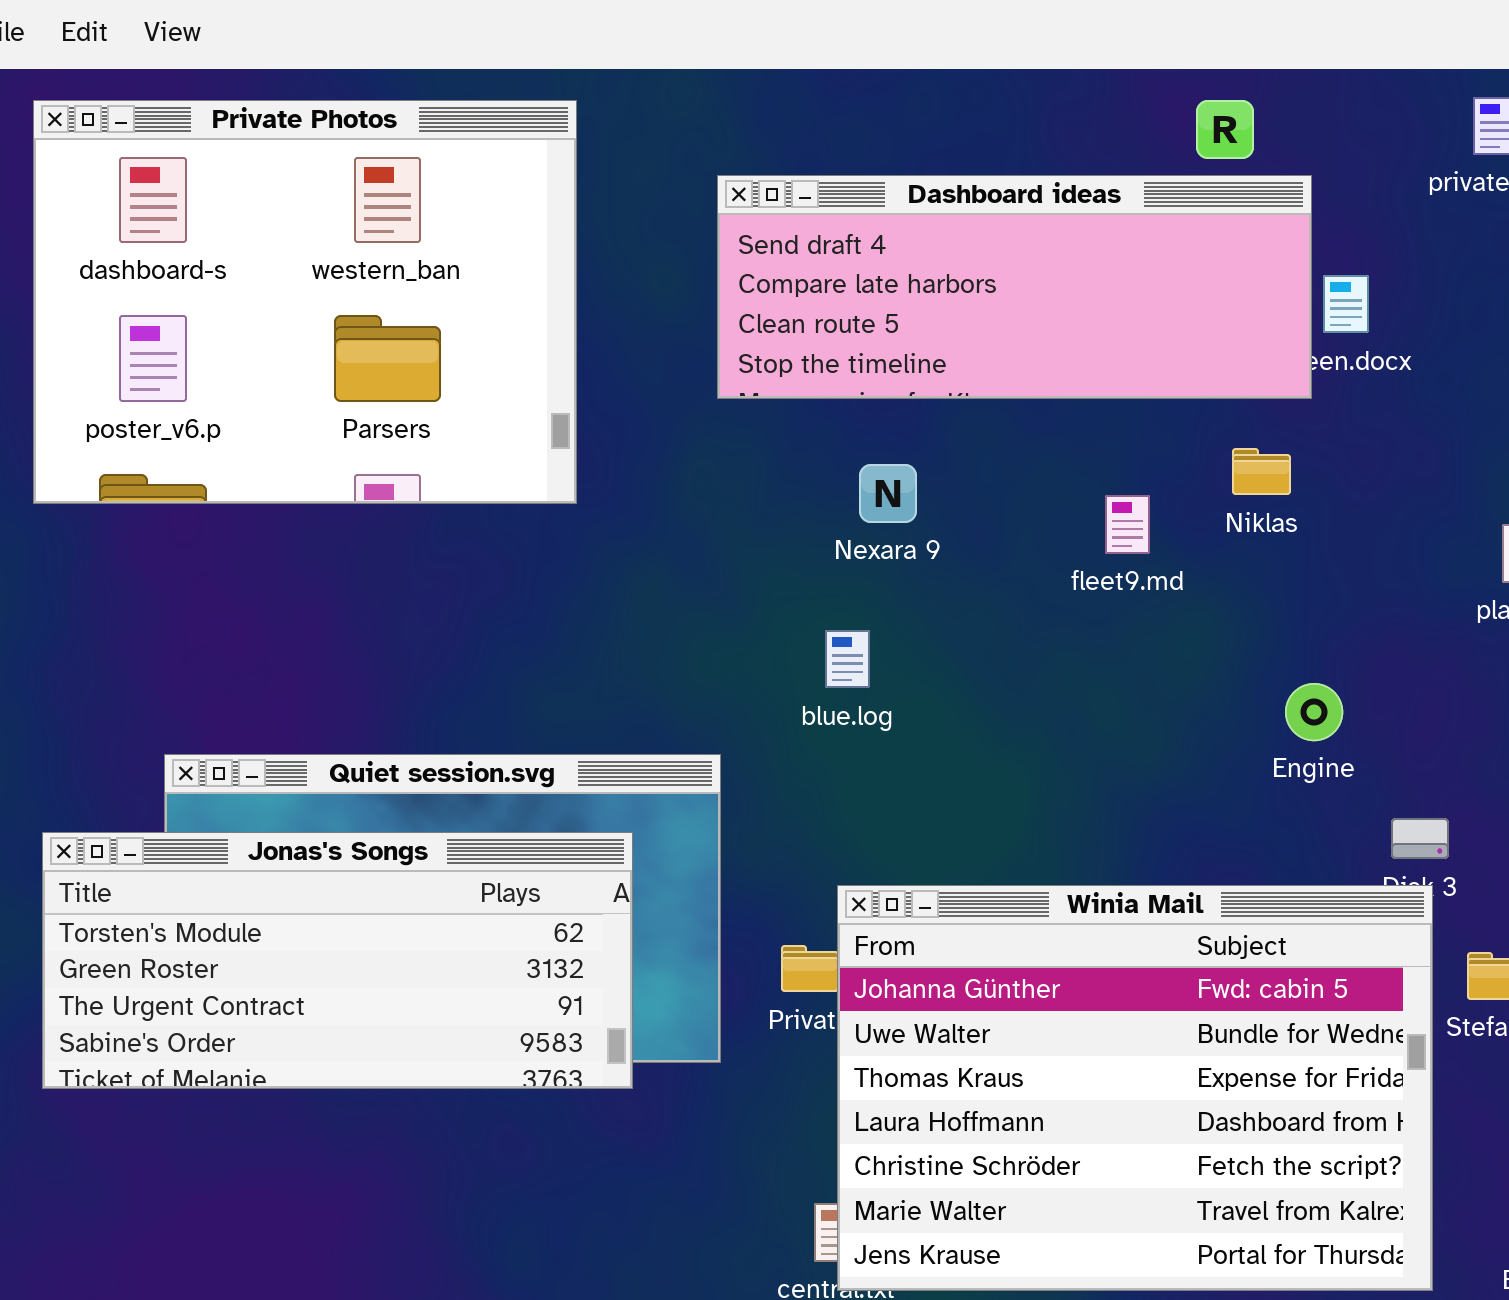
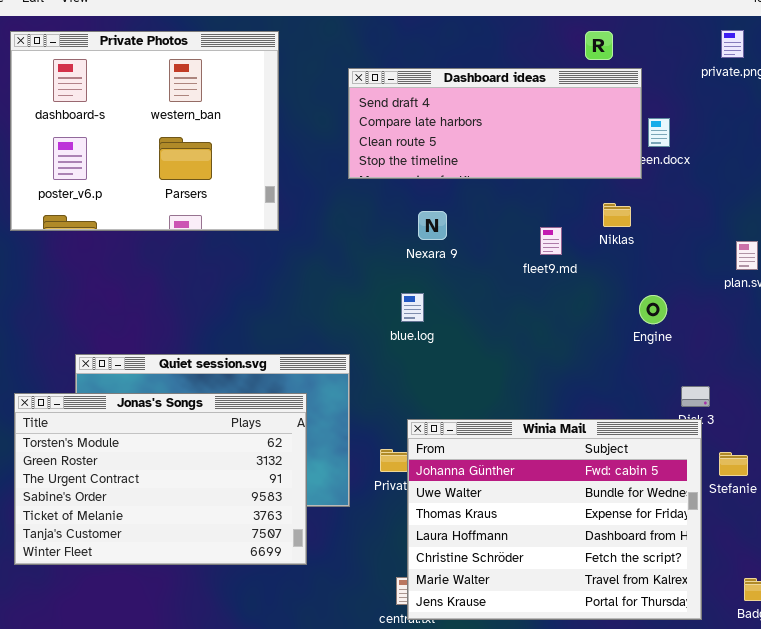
Engine: [1285,683,1343,741] -> [639,295,667,324], moved
Jonas's Songs: [42,832,633,1089] -> [14,393,307,565], resized

